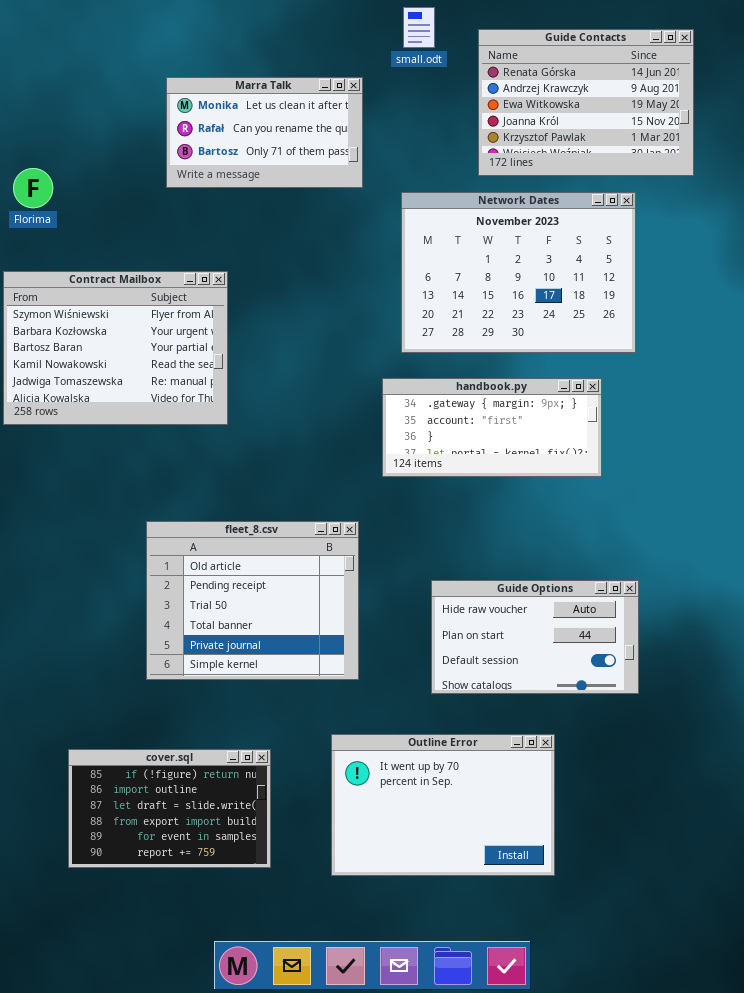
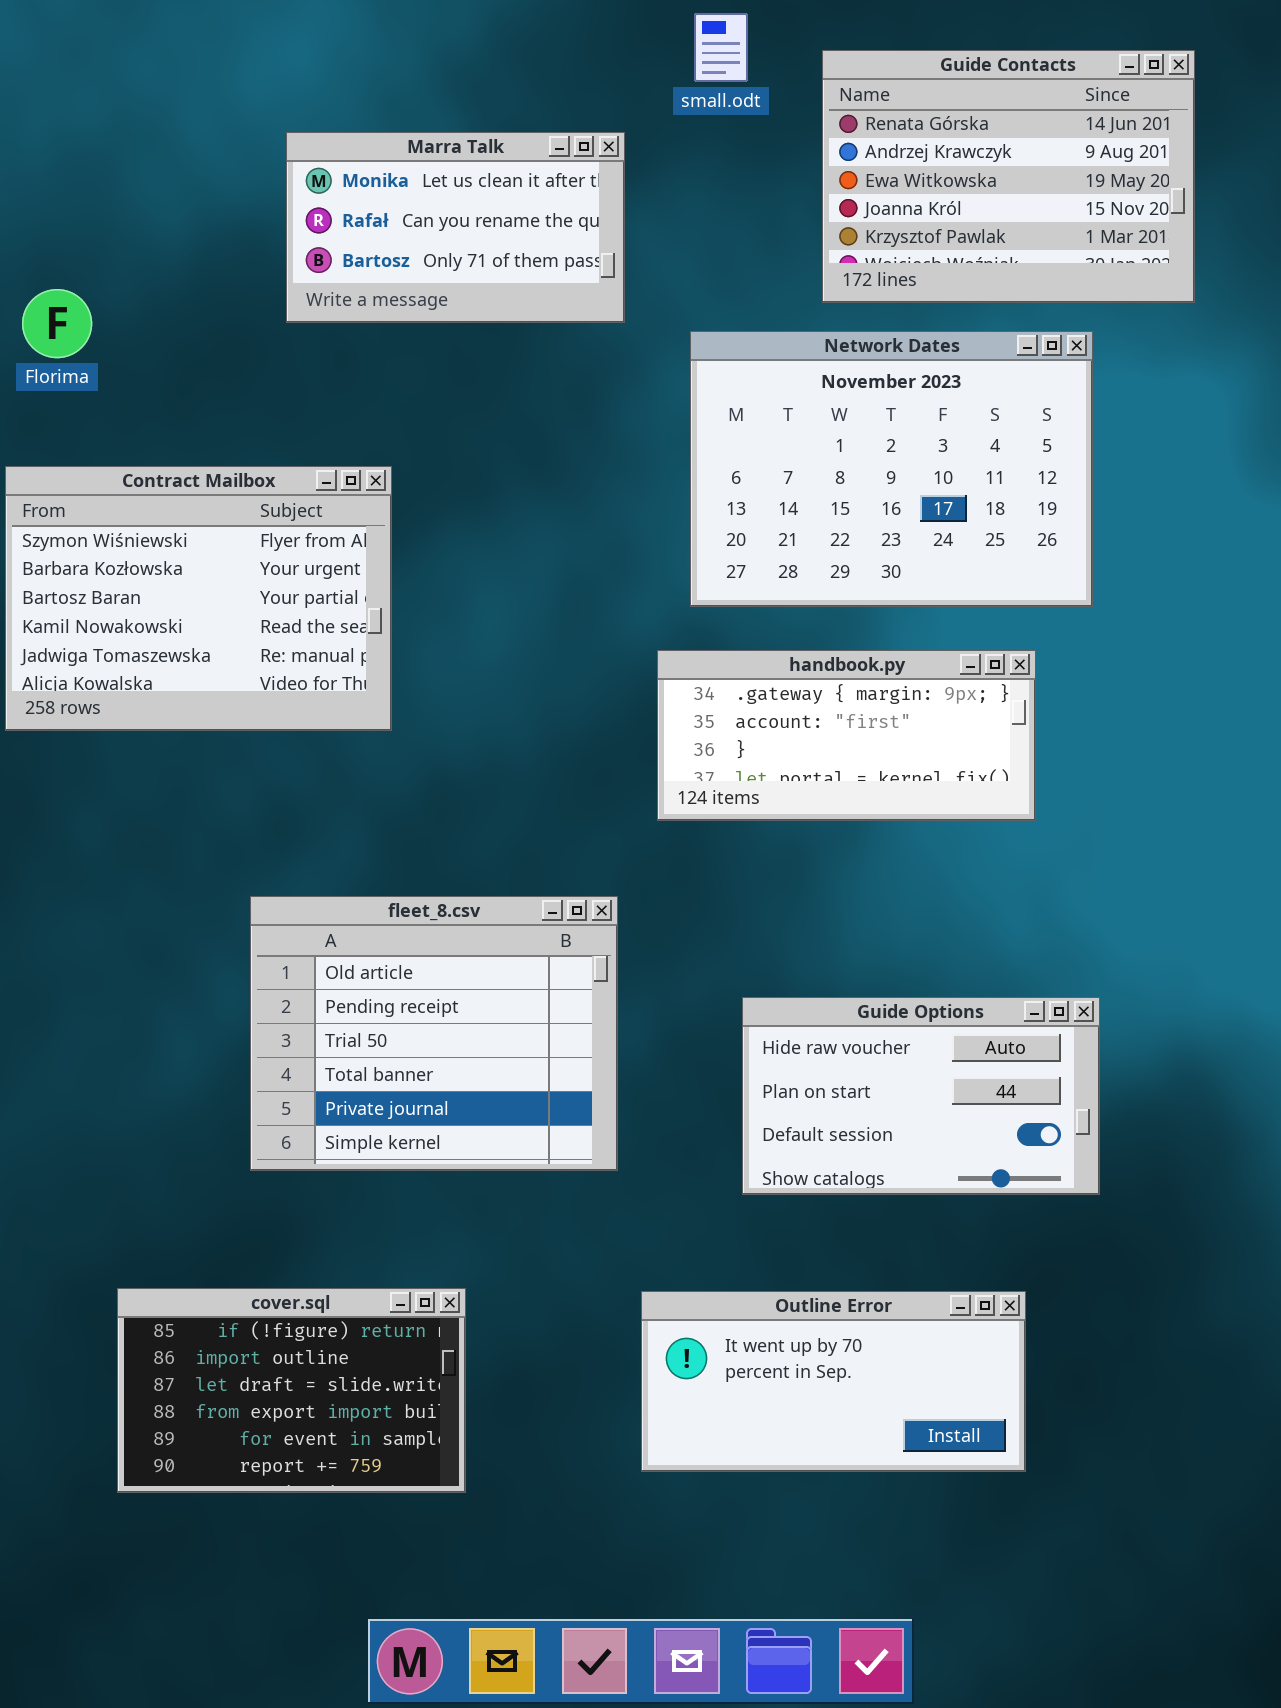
Outline Error: [331,734,555,876] -> [641,1291,1026,1472], moved, resized

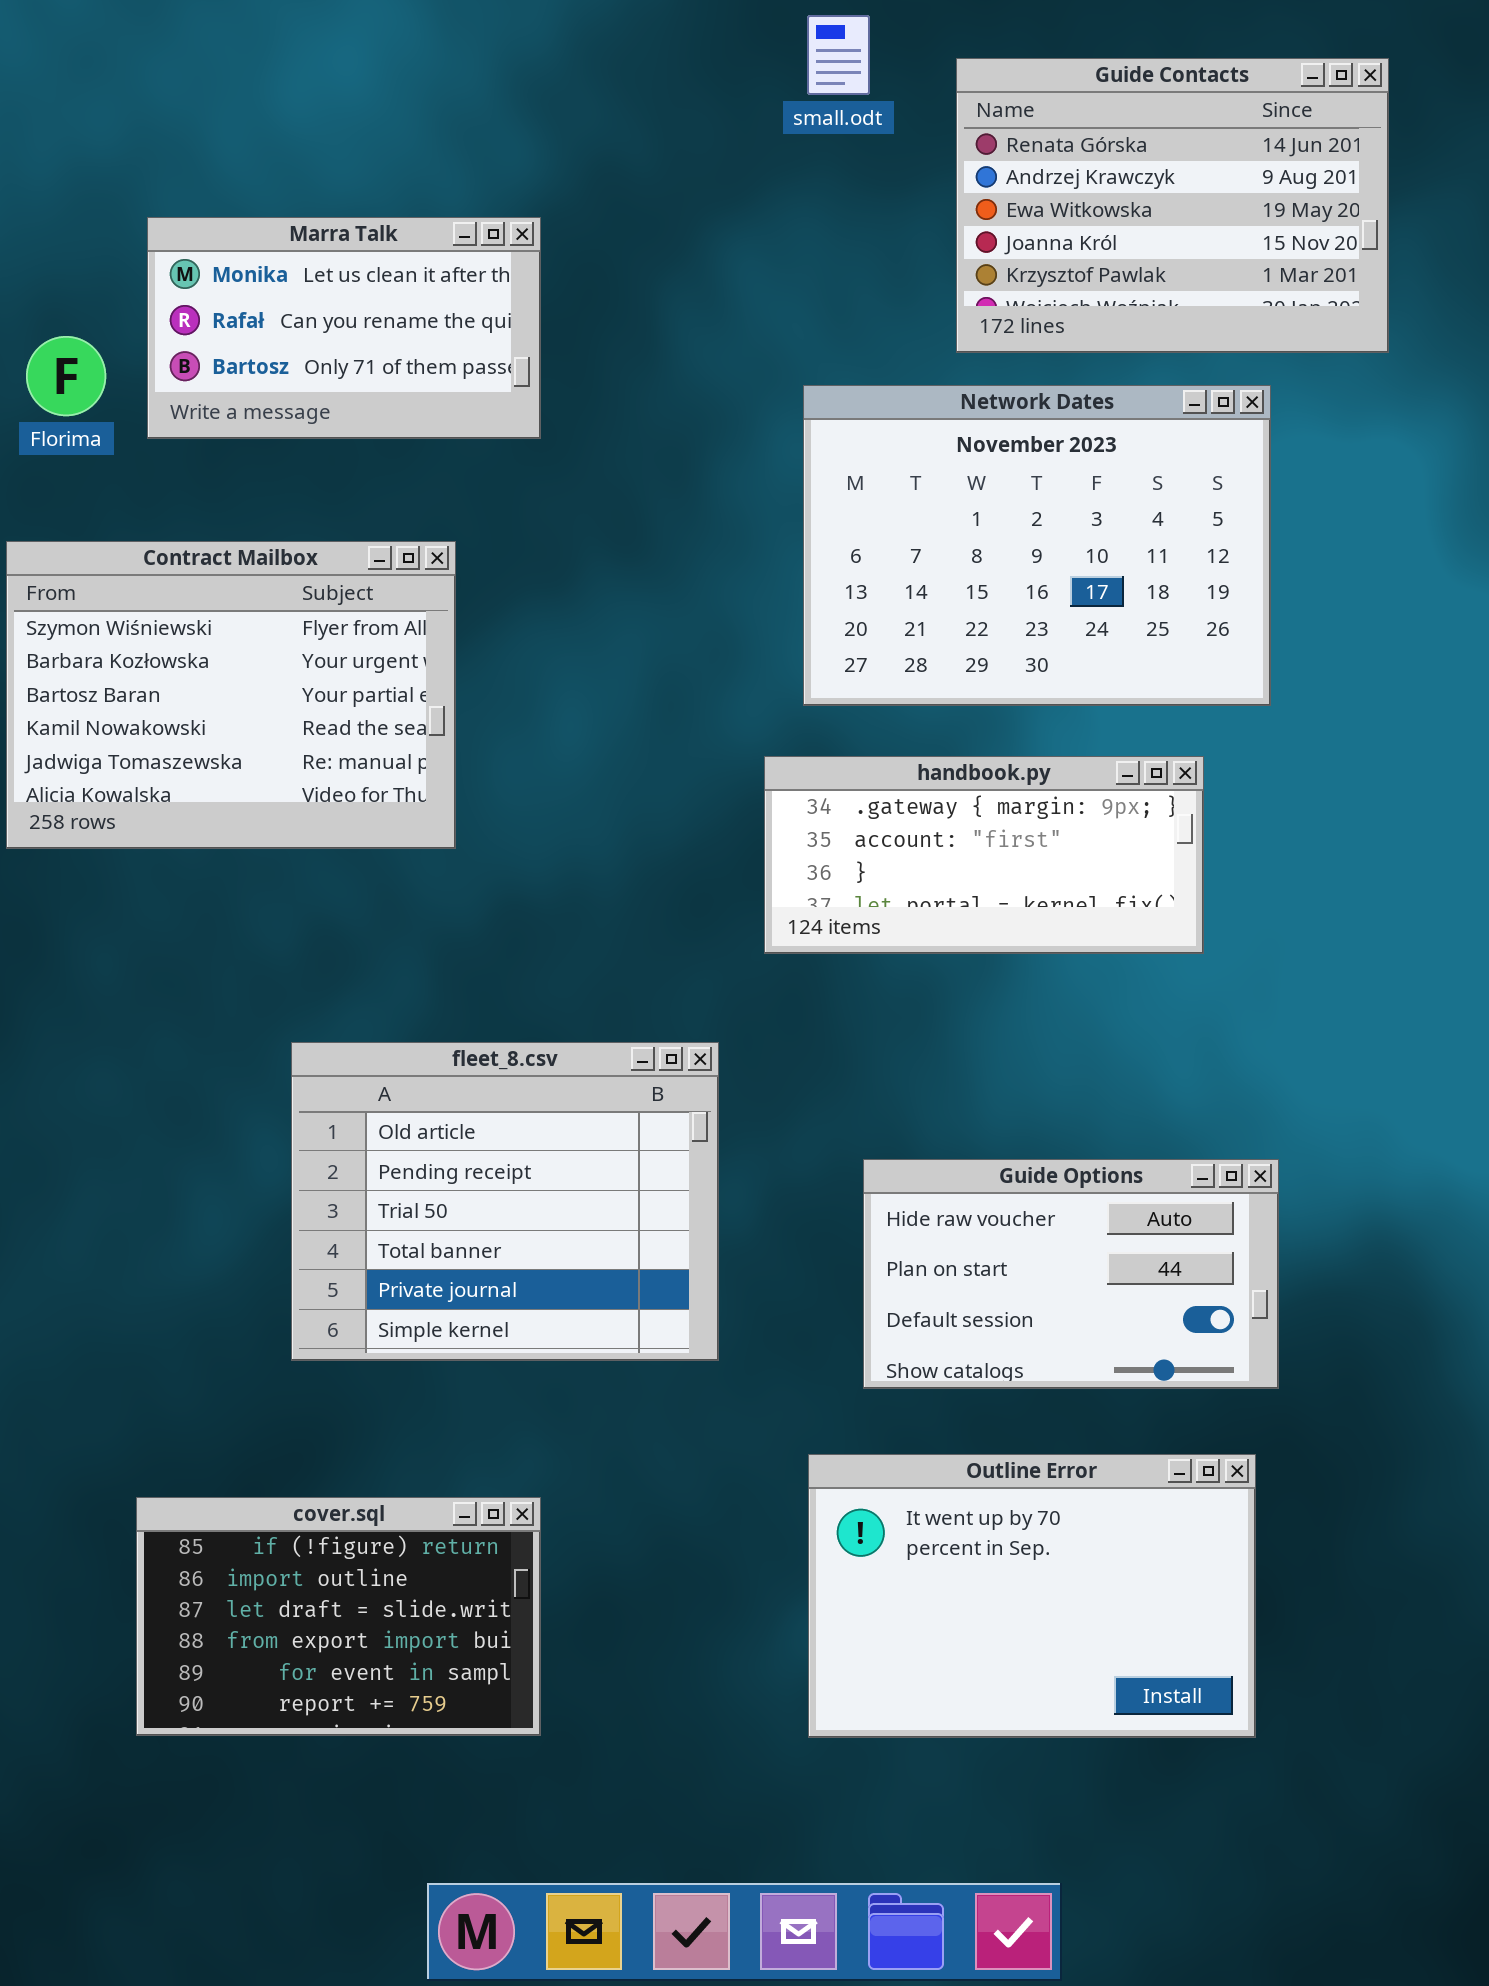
Marra Talk: [286,132,625,323] -> [147,217,541,439], moved
Outline Error: [641,1291,1026,1472] -> [808,1454,1256,1738], moved, resized

